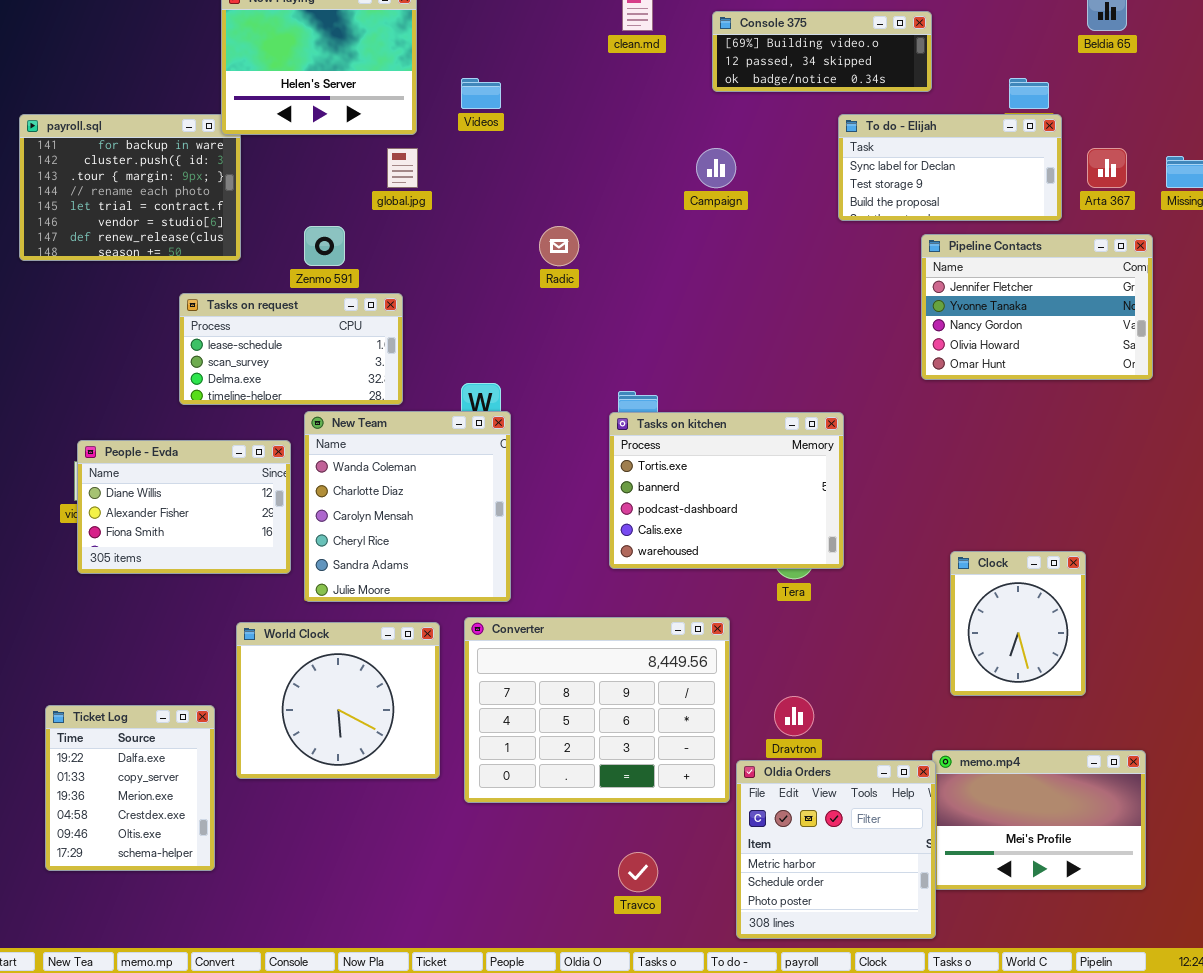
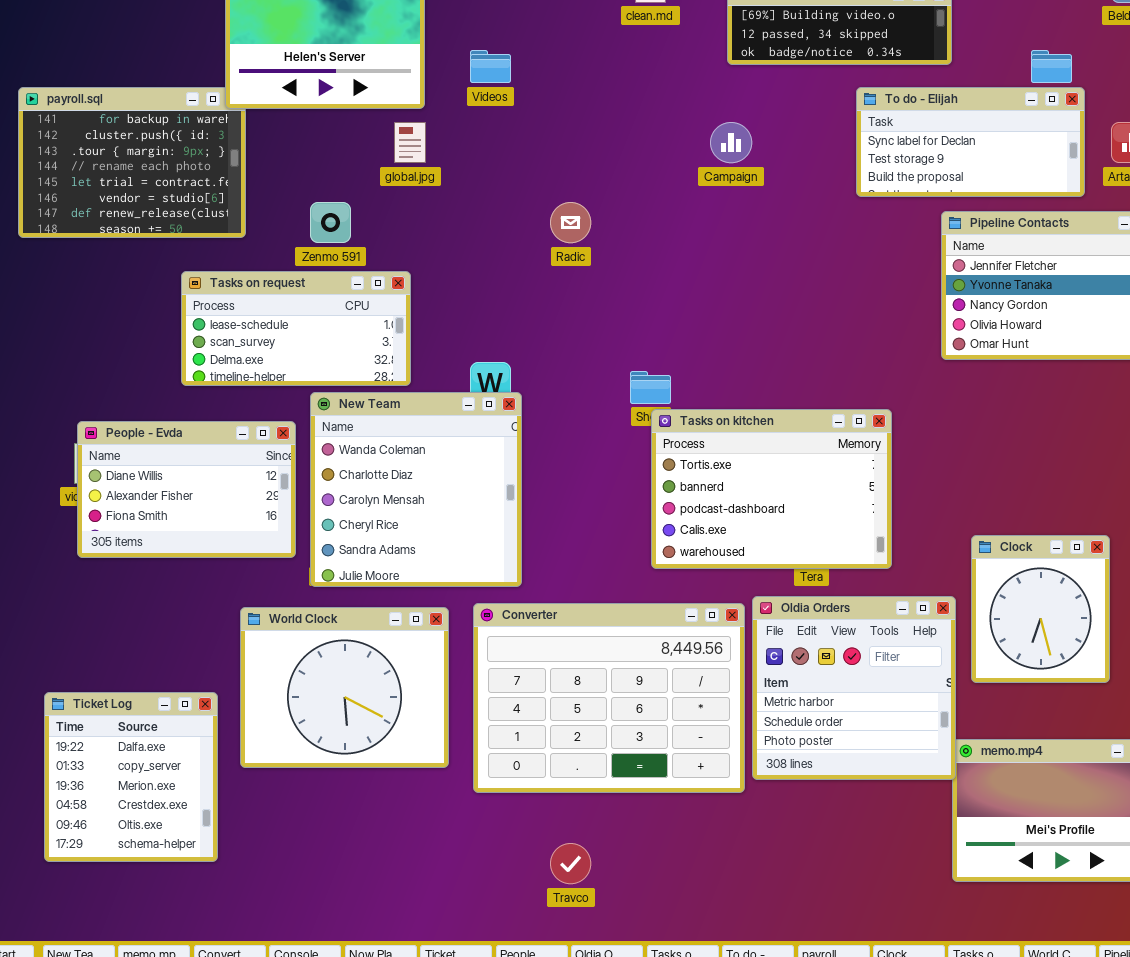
Tasks on kitchen: [609,412,844,569] -> [651,409,892,569], moved
Oldia Orders: [736,760,936,939] -> [752,596,956,780], moved
Travco: [618,852,658,892] -> [550,843,591,884], moved

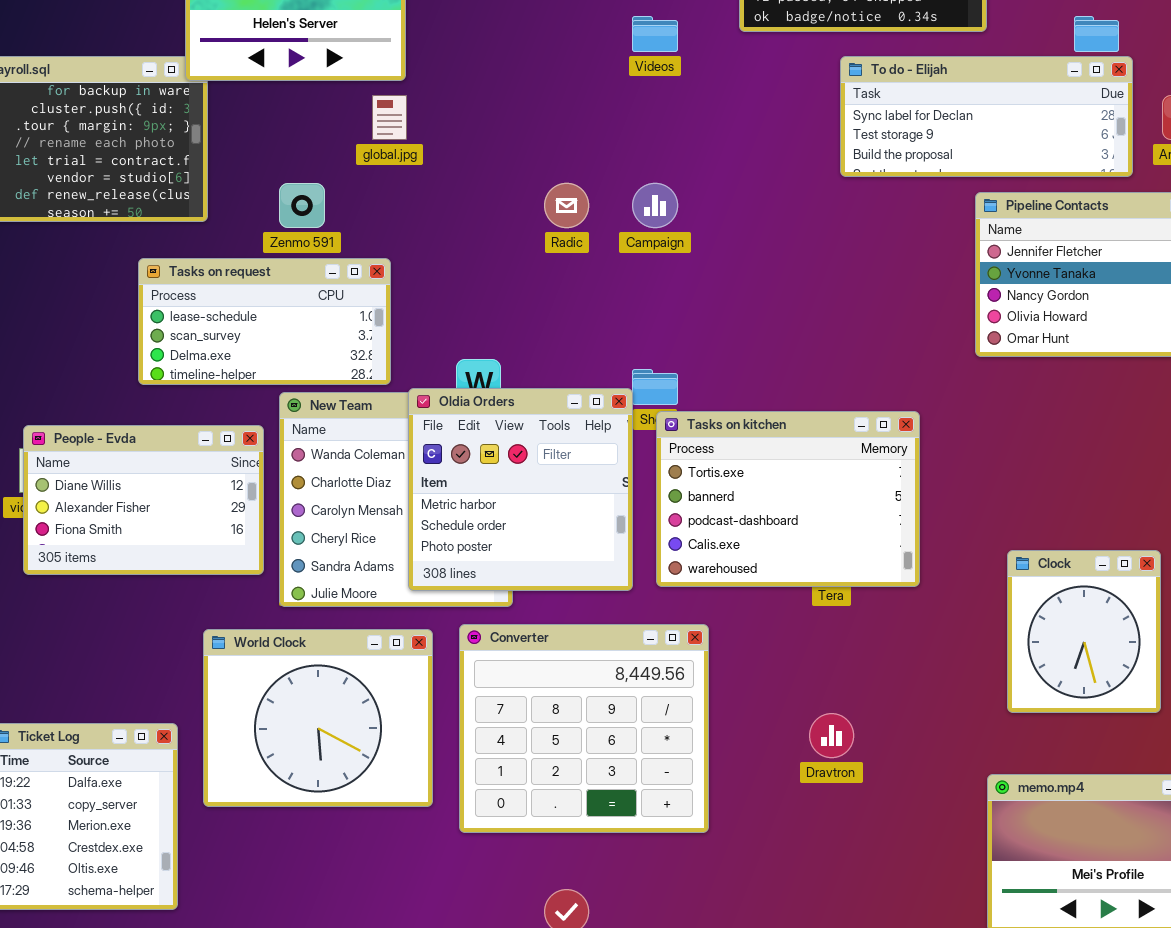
Videos: [470,50,511,83] -> [632,16,678,52], moved
To do - Elijah: [856,87,1085,197] -> [840,56,1133,177], resized
Campaign: [710,122,752,163] -> [632,183,678,228], moved
Oldia Orders: [752,596,956,780] -> [408,388,633,591], moved
Converter: [473,603,745,793] -> [459,624,709,833], resized

